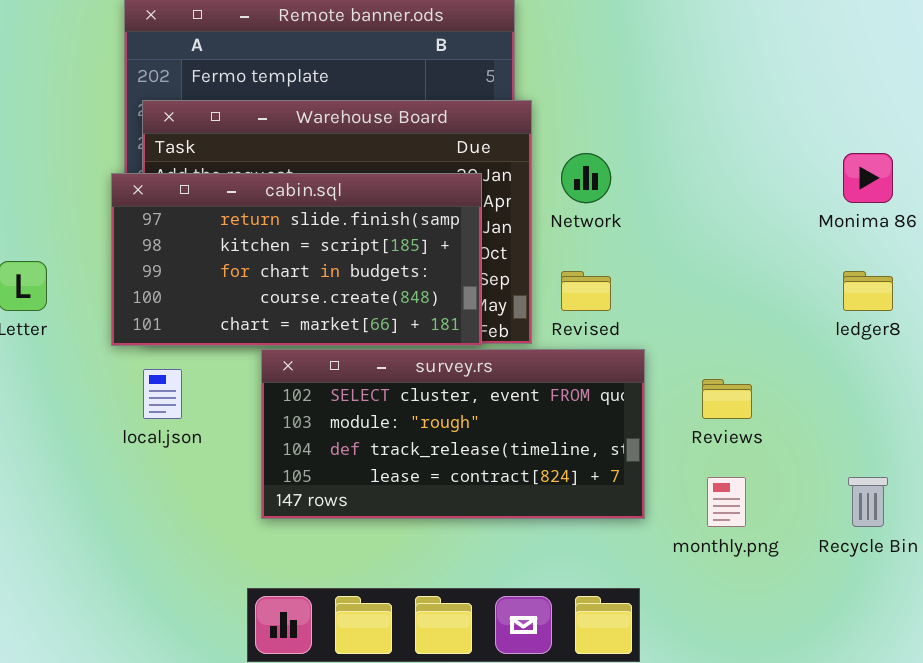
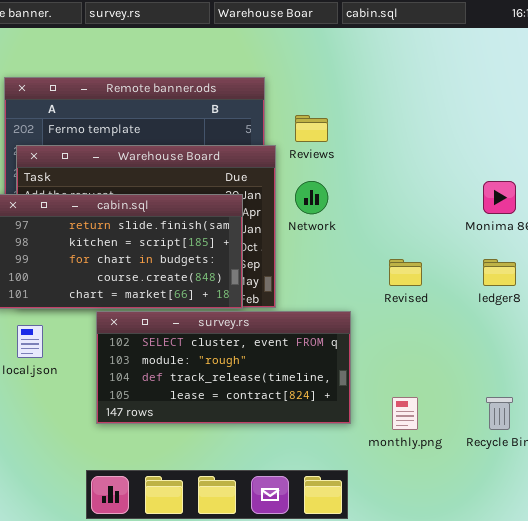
Revised: [561,271,611,311] -> [389,259,422,286], moved
Reviews: [702,379,752,419] -> [295,115,328,142], moved

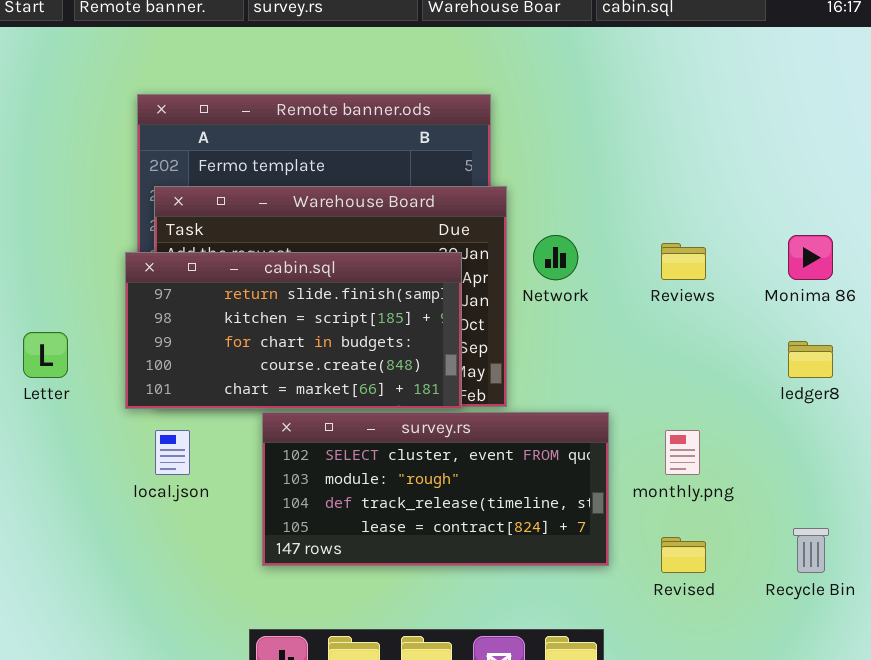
Reviews: [295,115,328,142] -> [661,243,706,280], moved
Revised: [389,259,422,286] -> [661,537,706,573], moved
monthly.png: [392,397,418,430] -> [665,430,700,475], moved

